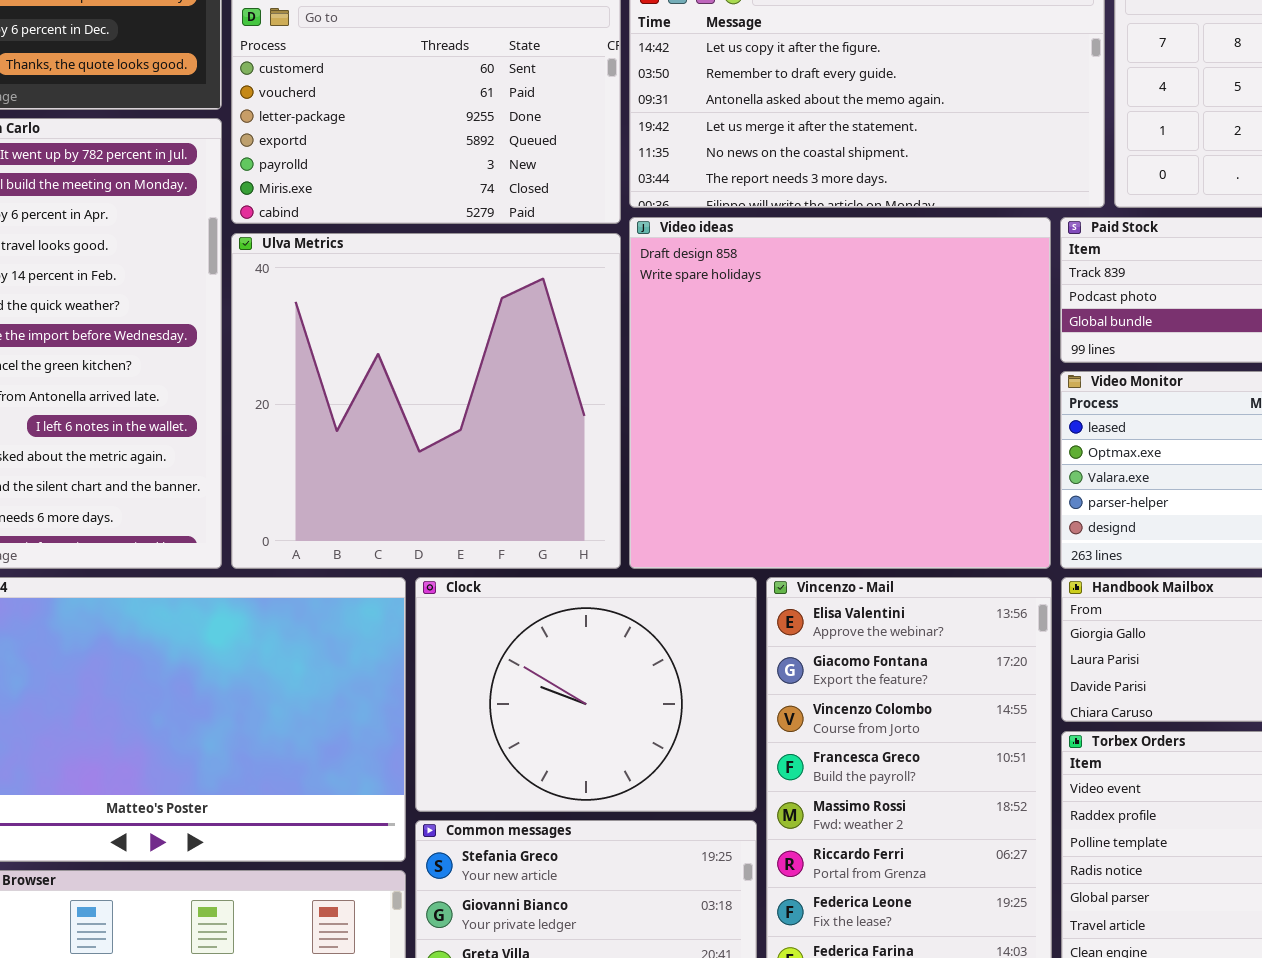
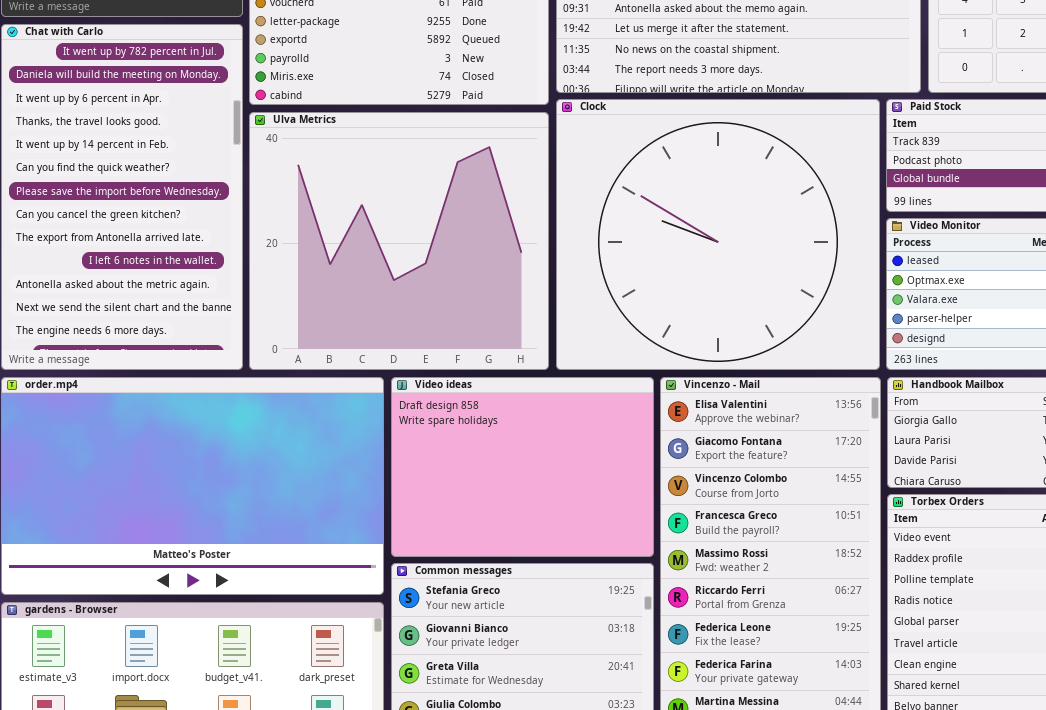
Video ideas: [629,217,1051,569] -> [391,377,654,557], moved, resized
Clock: [415,577,757,812] -> [556,99,880,370], moved, resized

